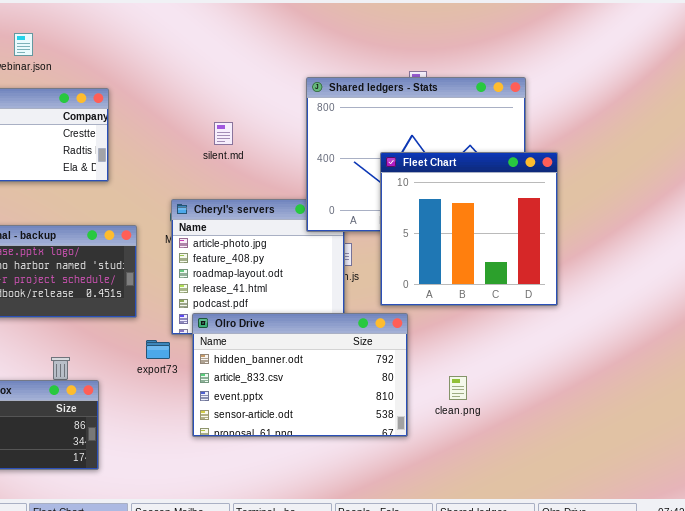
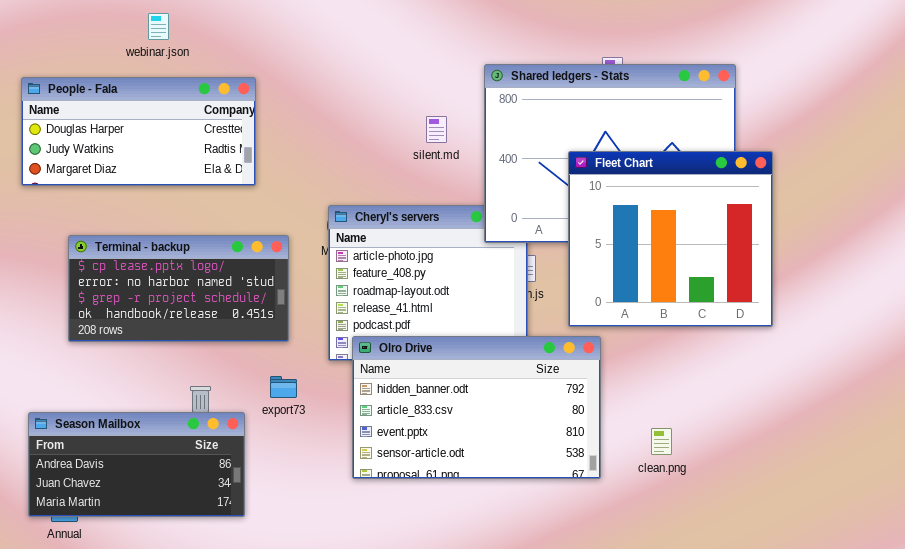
silent.md: [214,122,233,145] -> [426,116,447,143], moved
export73: [146,340,170,359] -> [270,376,297,398], moved
clean.png: [449,376,467,400] -> [651,428,672,455], moved

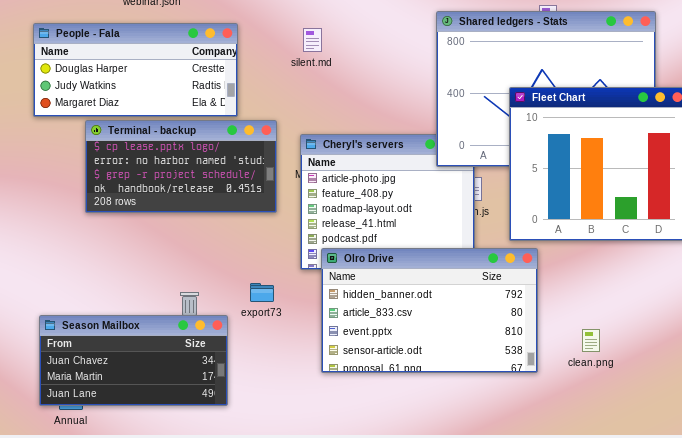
silent.md: [426,116,447,143] -> [303,28,322,52], moved
Terminal - backup: [68,235,289,342] -> [85,120,277,213], moved
Season Mailbox: [28,412,245,517] -> [39,315,228,406], scrolled down 1 row

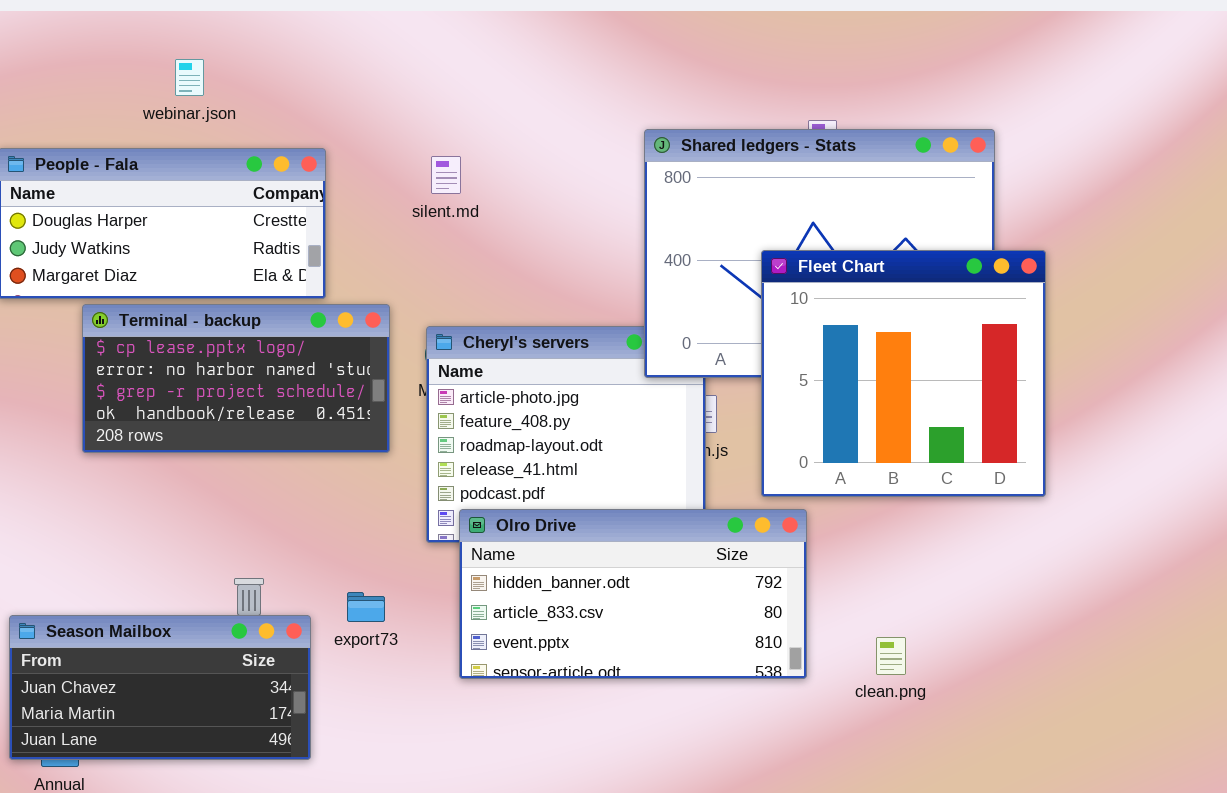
Olro Drive: [321,248,538,373] -> [459,509,807,679], resized
export73: [250,283,274,302] -> [347,592,385,622], moved

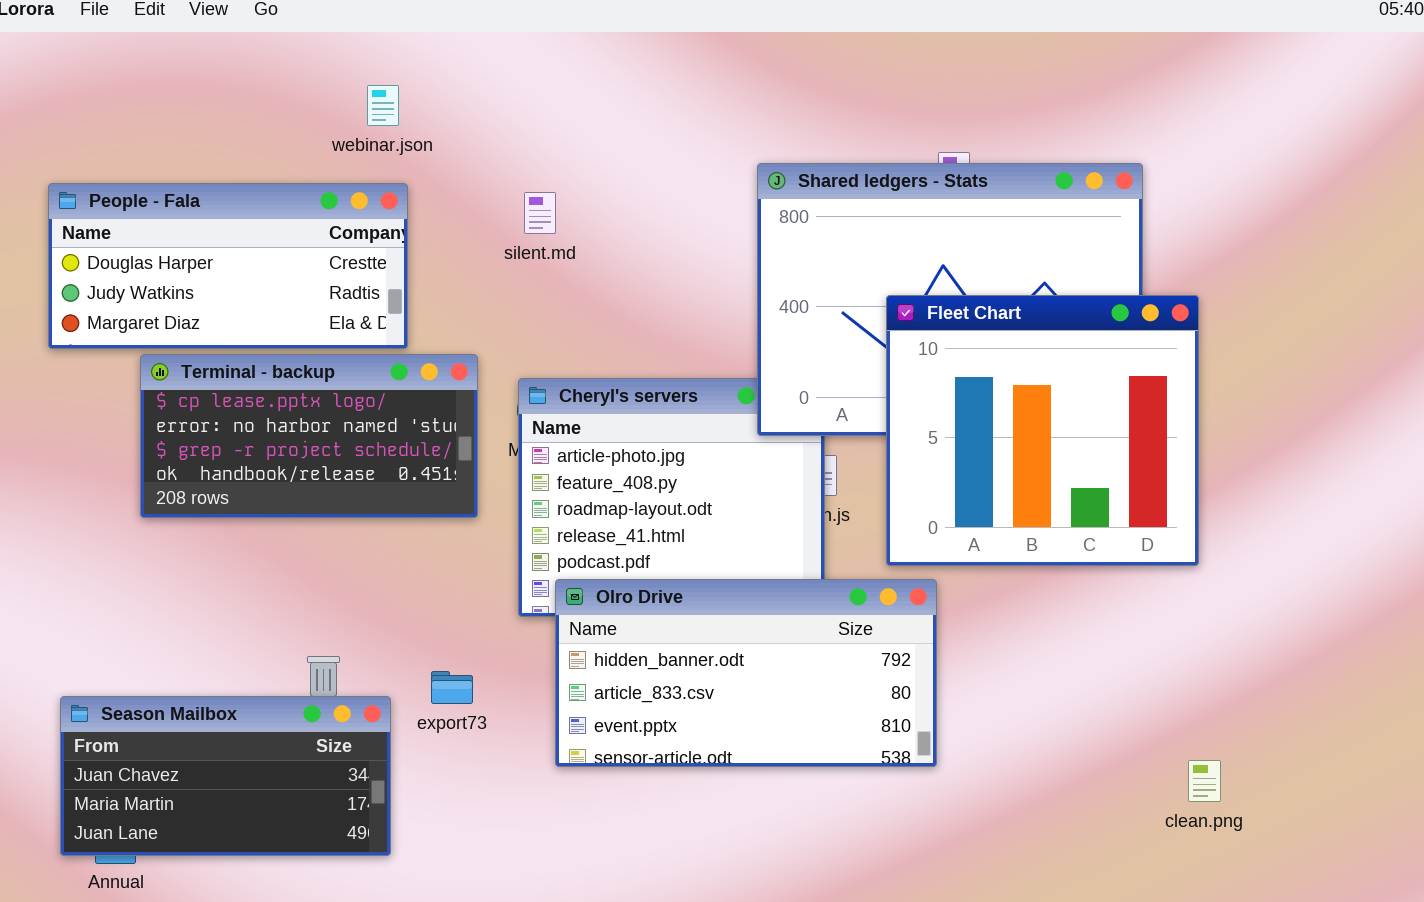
webinar.json: [175,59,204,96] -> [367,85,399,126], moved
clean.png: [876,637,906,675] -> [1188,760,1221,802], moved

